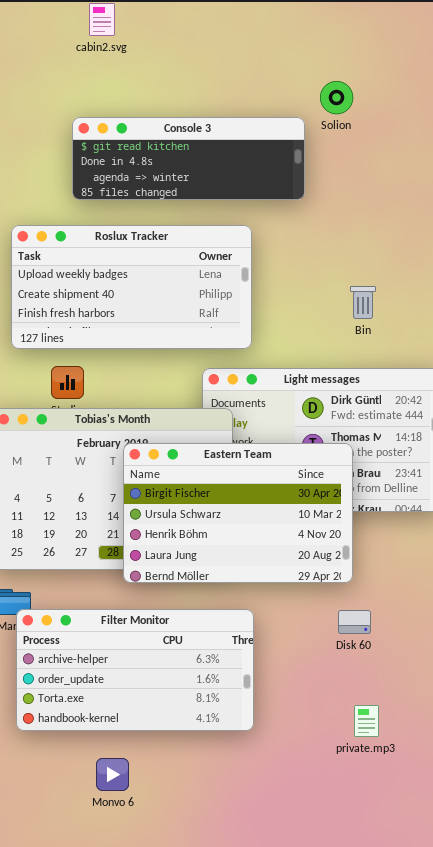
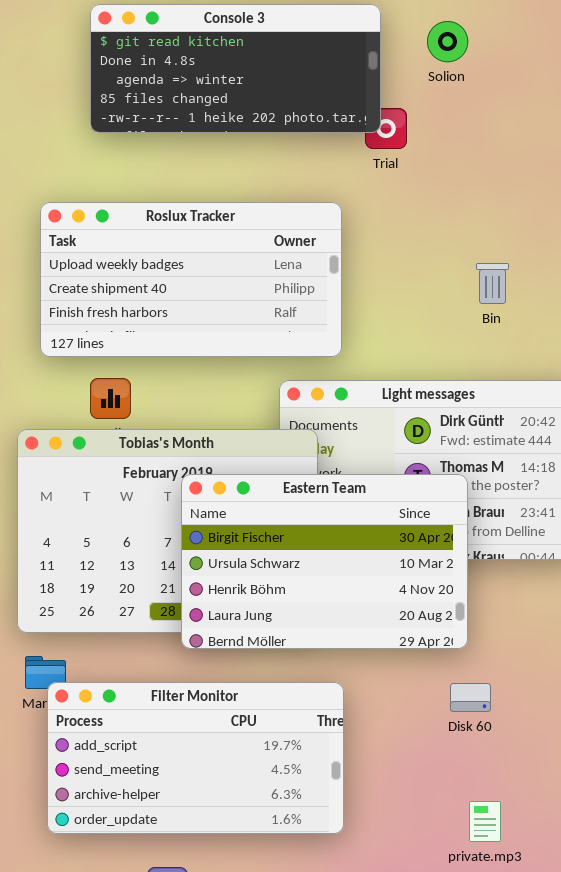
Console 3: [72,117,305,200] -> [90,4,381,133], moved, resized
Bin: [350,286,376,319] -> [476,263,509,304], moved
Filter Monitor: [16,609,254,731] -> [47,682,344,834], scrolled up 2 rows

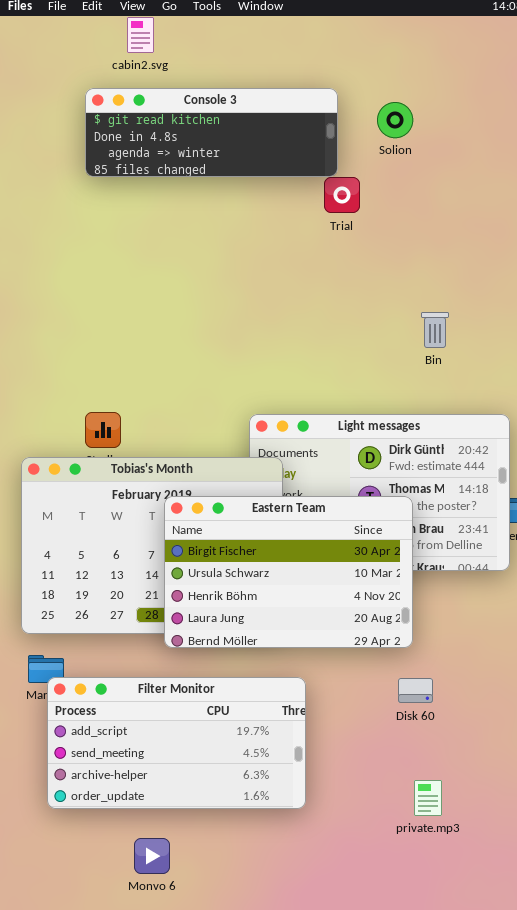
Console 3: [90,4,381,133] -> [85,88,338,177], resized
Roslux Tracker: [40,202,342,357] -> none, closed

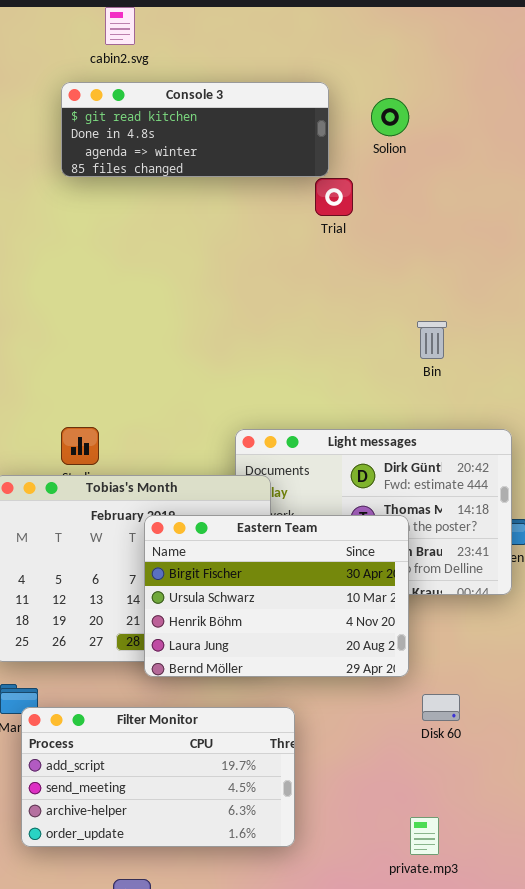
Disk 60: [398,678,433,703] -> [422,694,460,721], moved

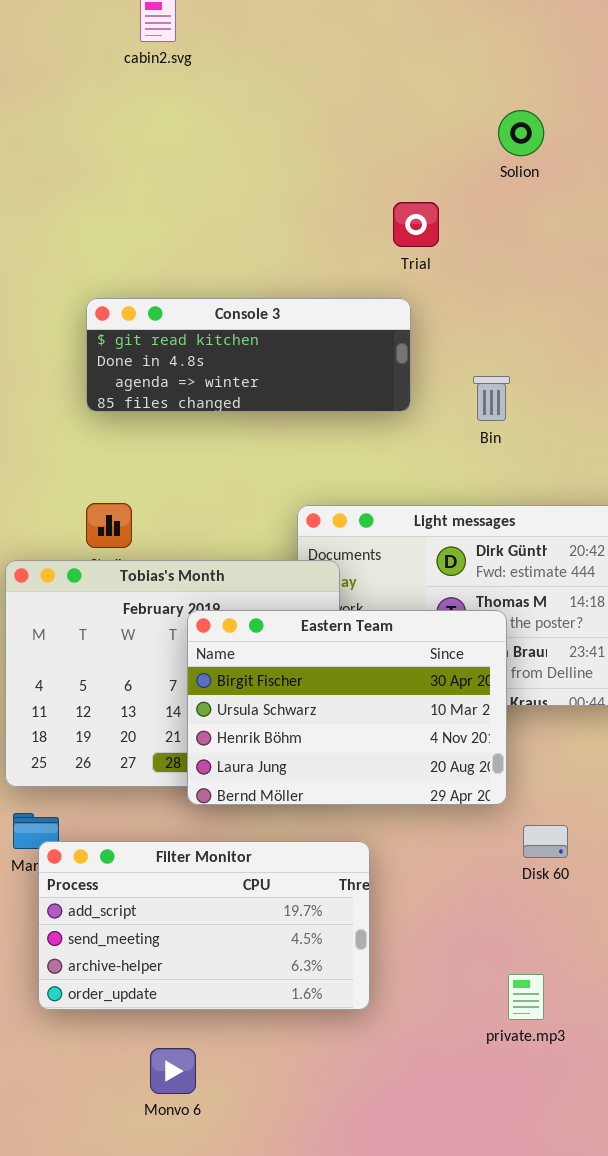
Console 3: [61,82,329,177] -> [86,298,411,412], moved
Solion: [371,98,409,136] -> [498,110,544,156], moved
Bin: [417,321,447,359] -> [473,376,510,421], moved

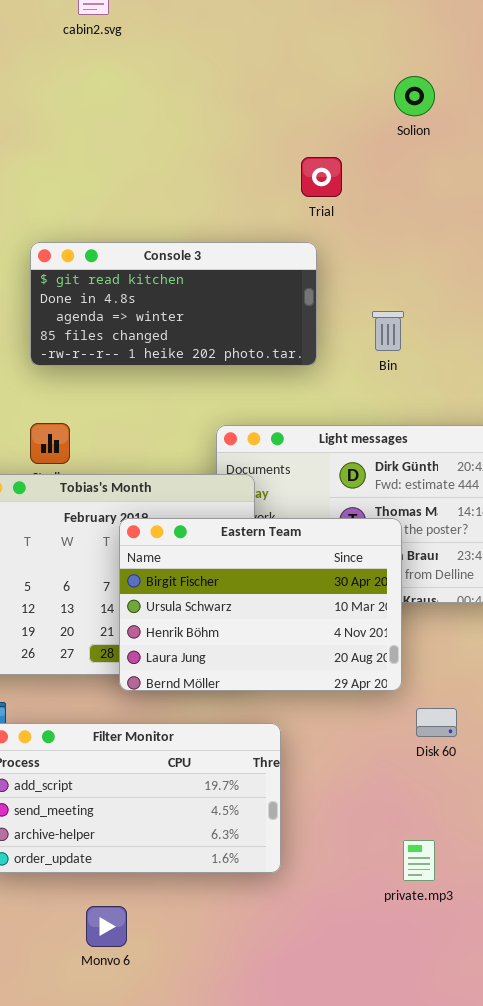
Console 3: [86,298,411,412] -> [30,242,317,366], resized

